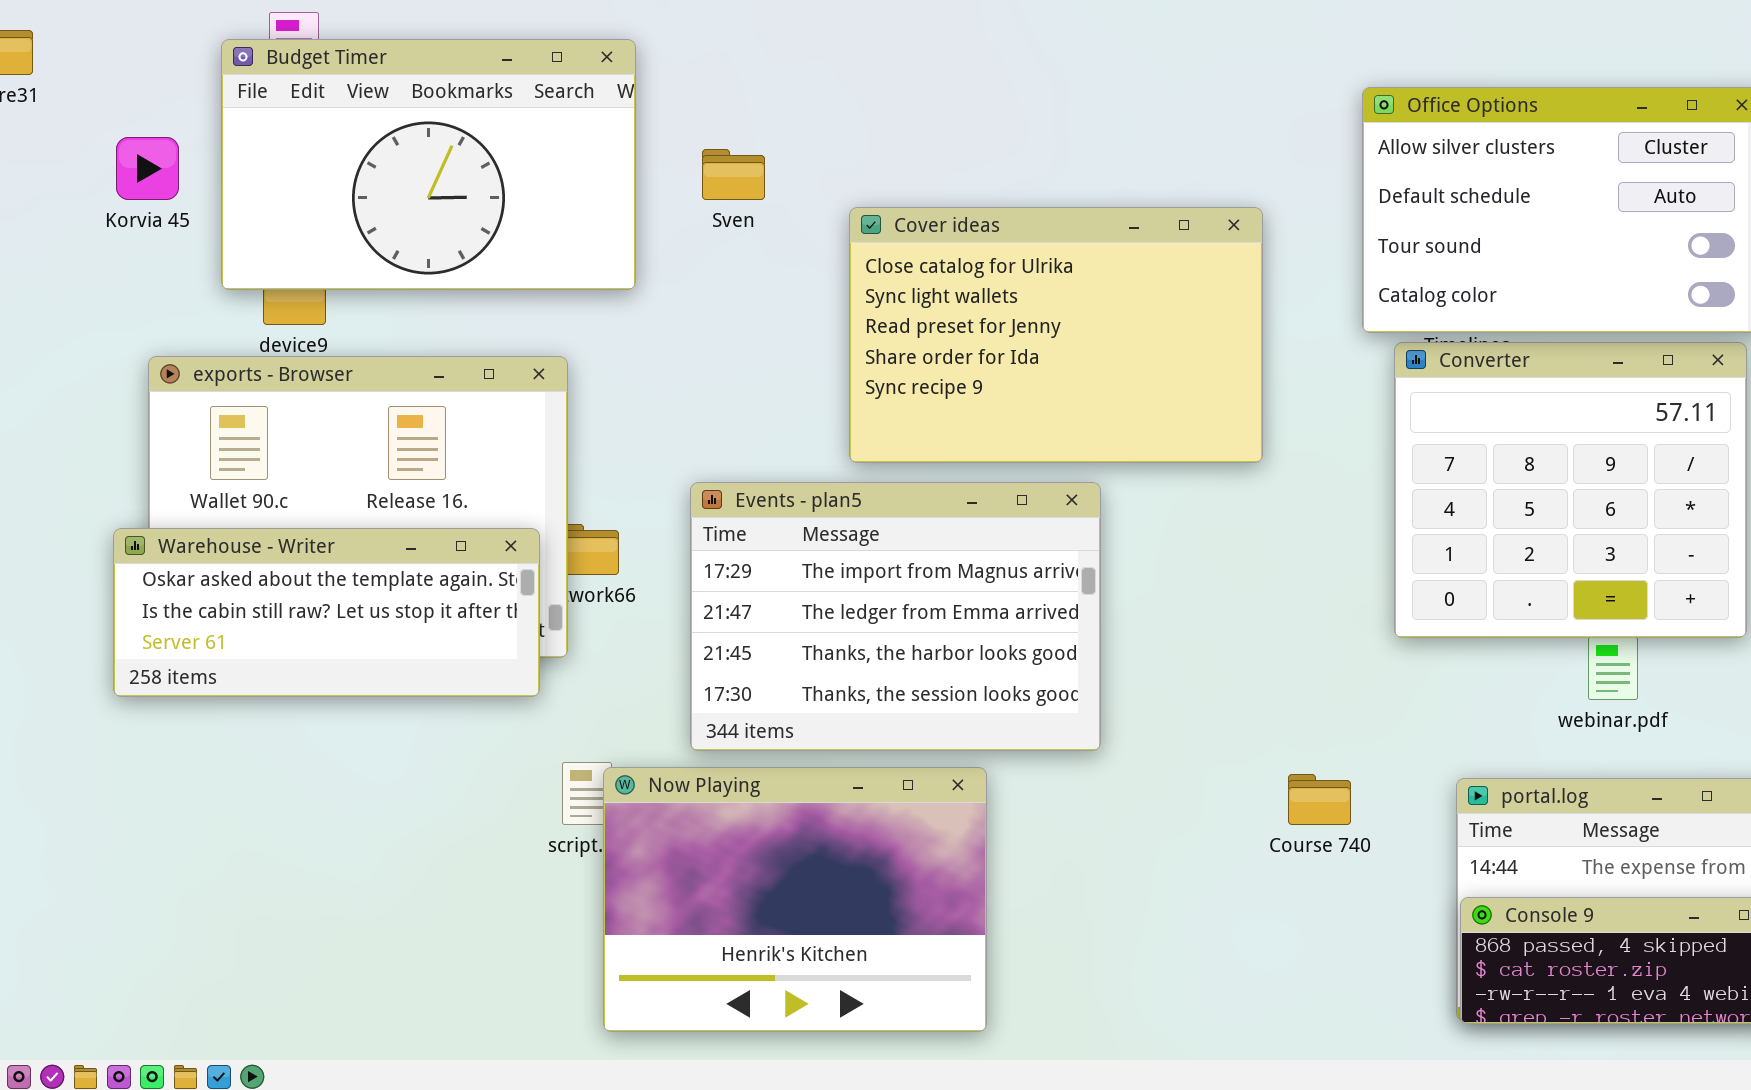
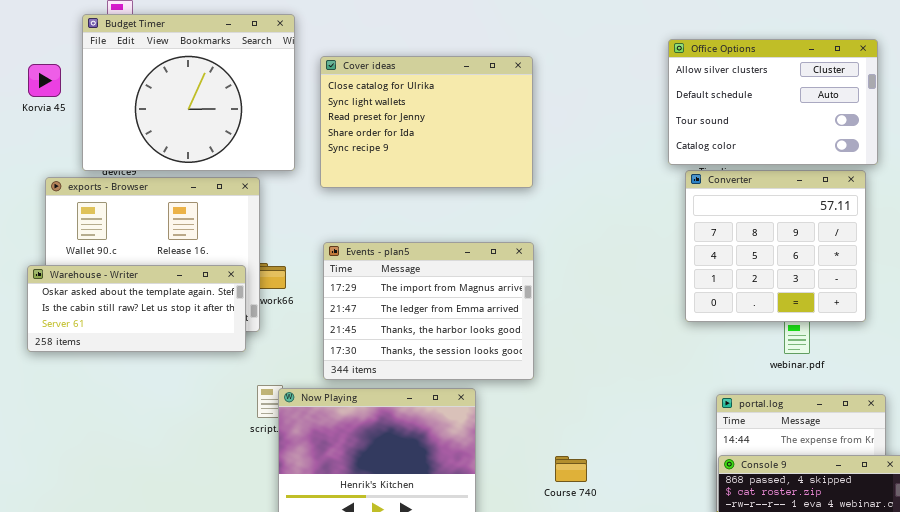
Budget Timer: [221,39,636,290] -> [82,14,295,171], resized
Cover ideas: [849,207,1263,463] -> [320,56,533,188], moved
Course 740: [1288,774,1351,825] -> [555,456,587,482], moved

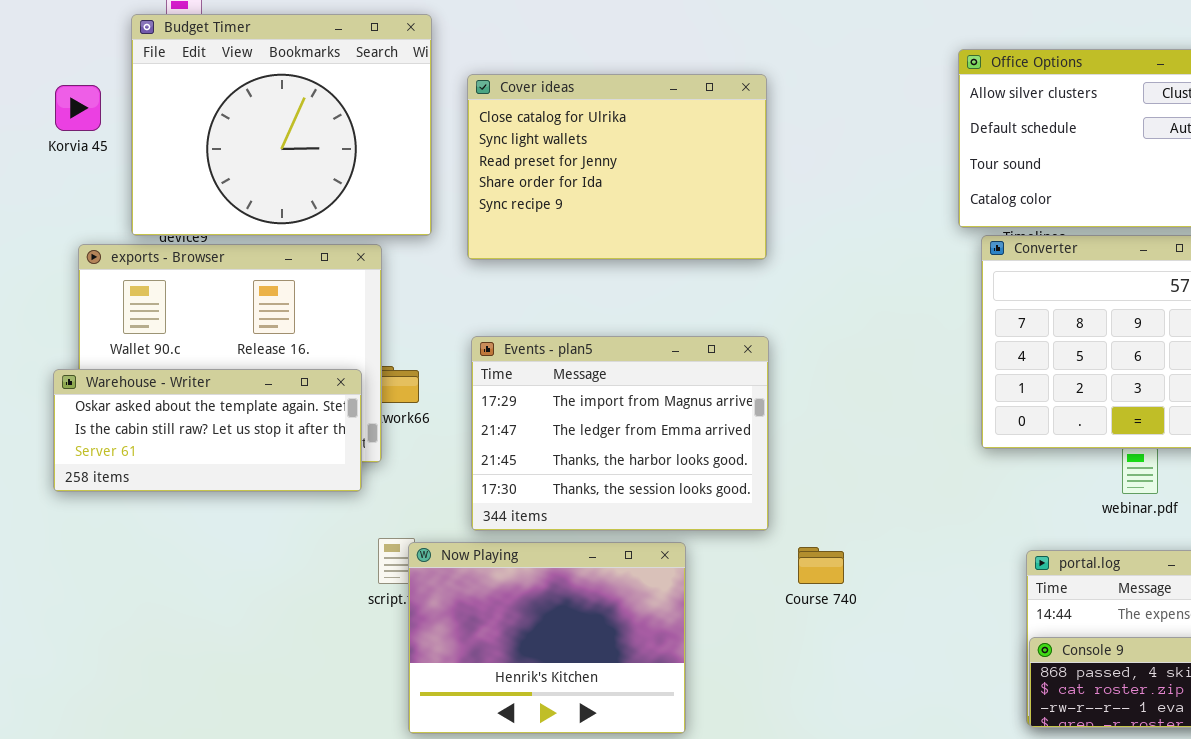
Course 740: [555,456,587,482] -> [798,547,844,584], moved

